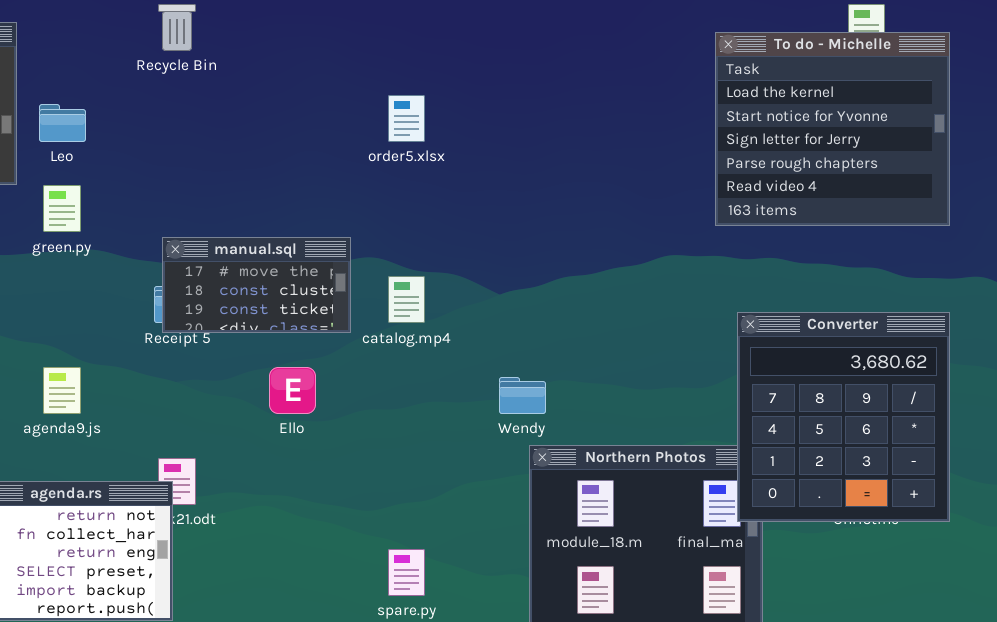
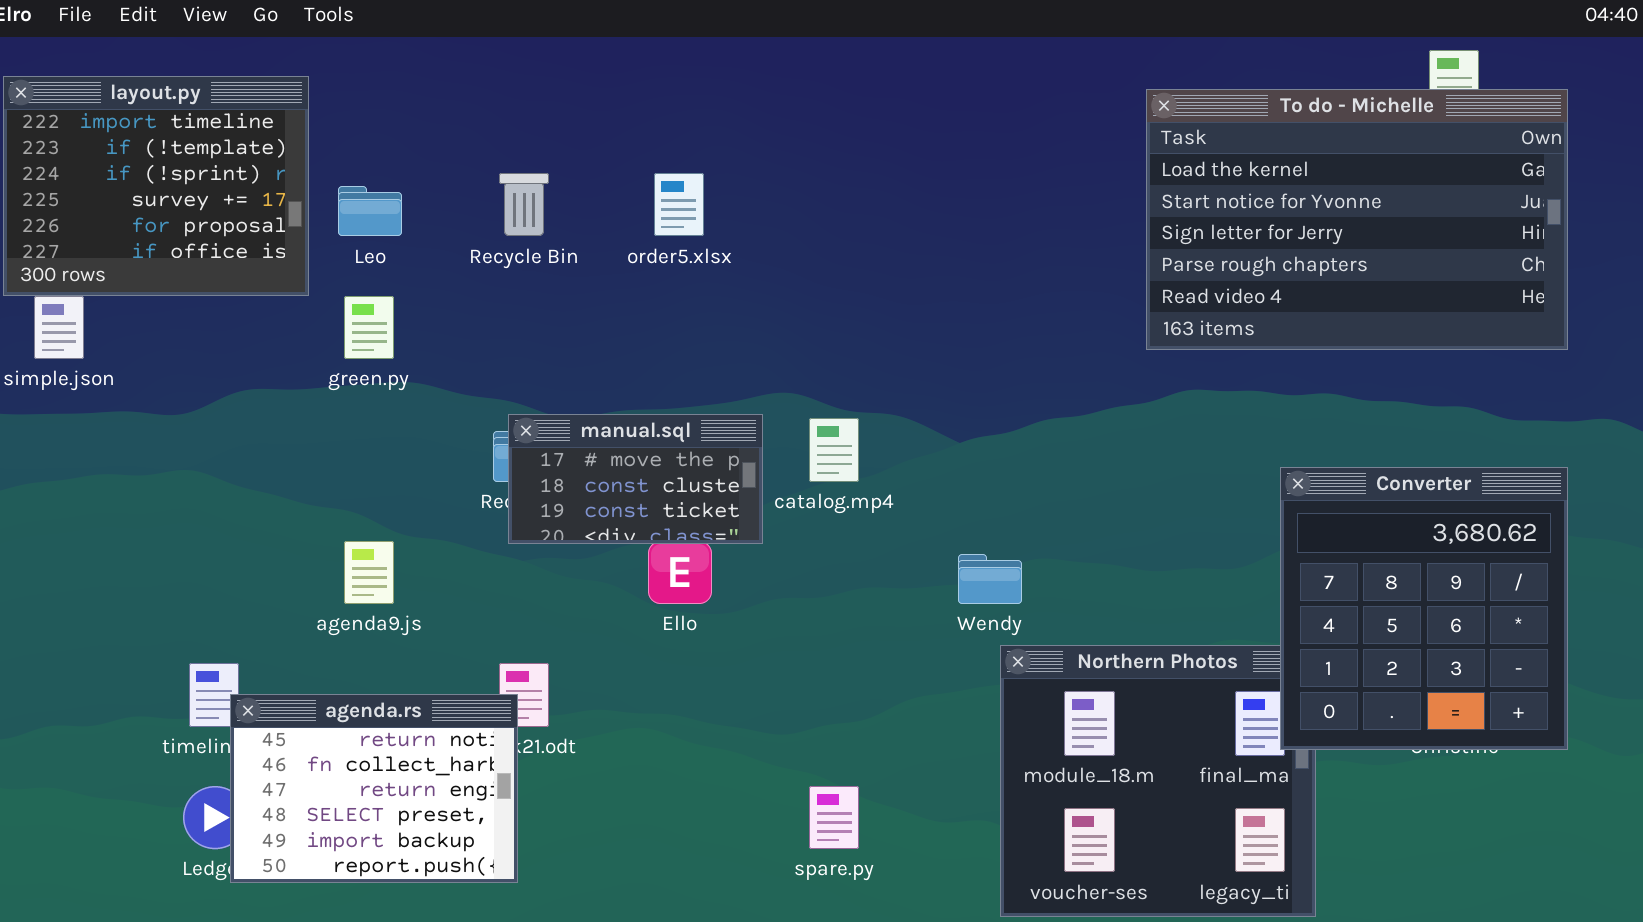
Recycle Bin: [158,4,196,51] -> [499,173,549,236], moved
To do - Michelle: [715,32,950,226] -> [1146,89,1568,350], resized
order5.xlsx: [388,95,425,142] -> [654,173,704,236], moved
manual.sql: [162,237,351,333] -> [508,414,763,544], moved

